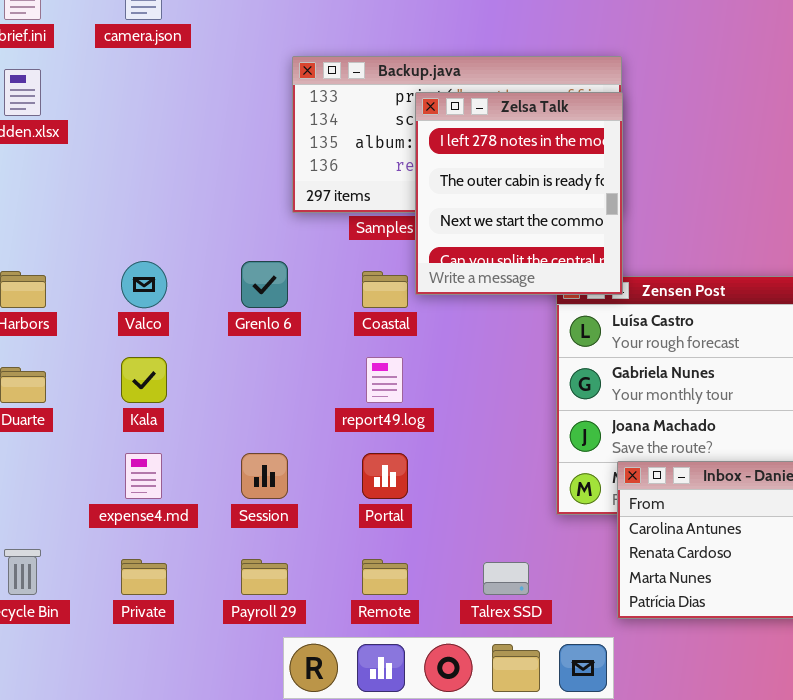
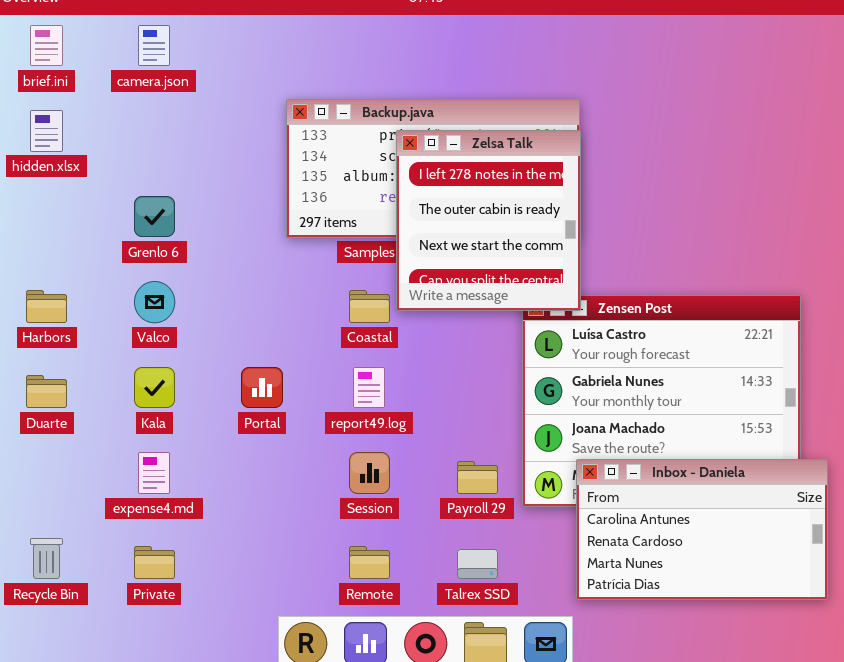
Grenlo 6: [241,261,288,308] -> [134,196,175,237], moved
Session: [241,453,288,499] -> [349,452,390,494], moved
Portal: [362,453,408,499] -> [241,367,283,408], moved
Payroll 29: [241,559,288,595] -> [457,461,498,494], moved

